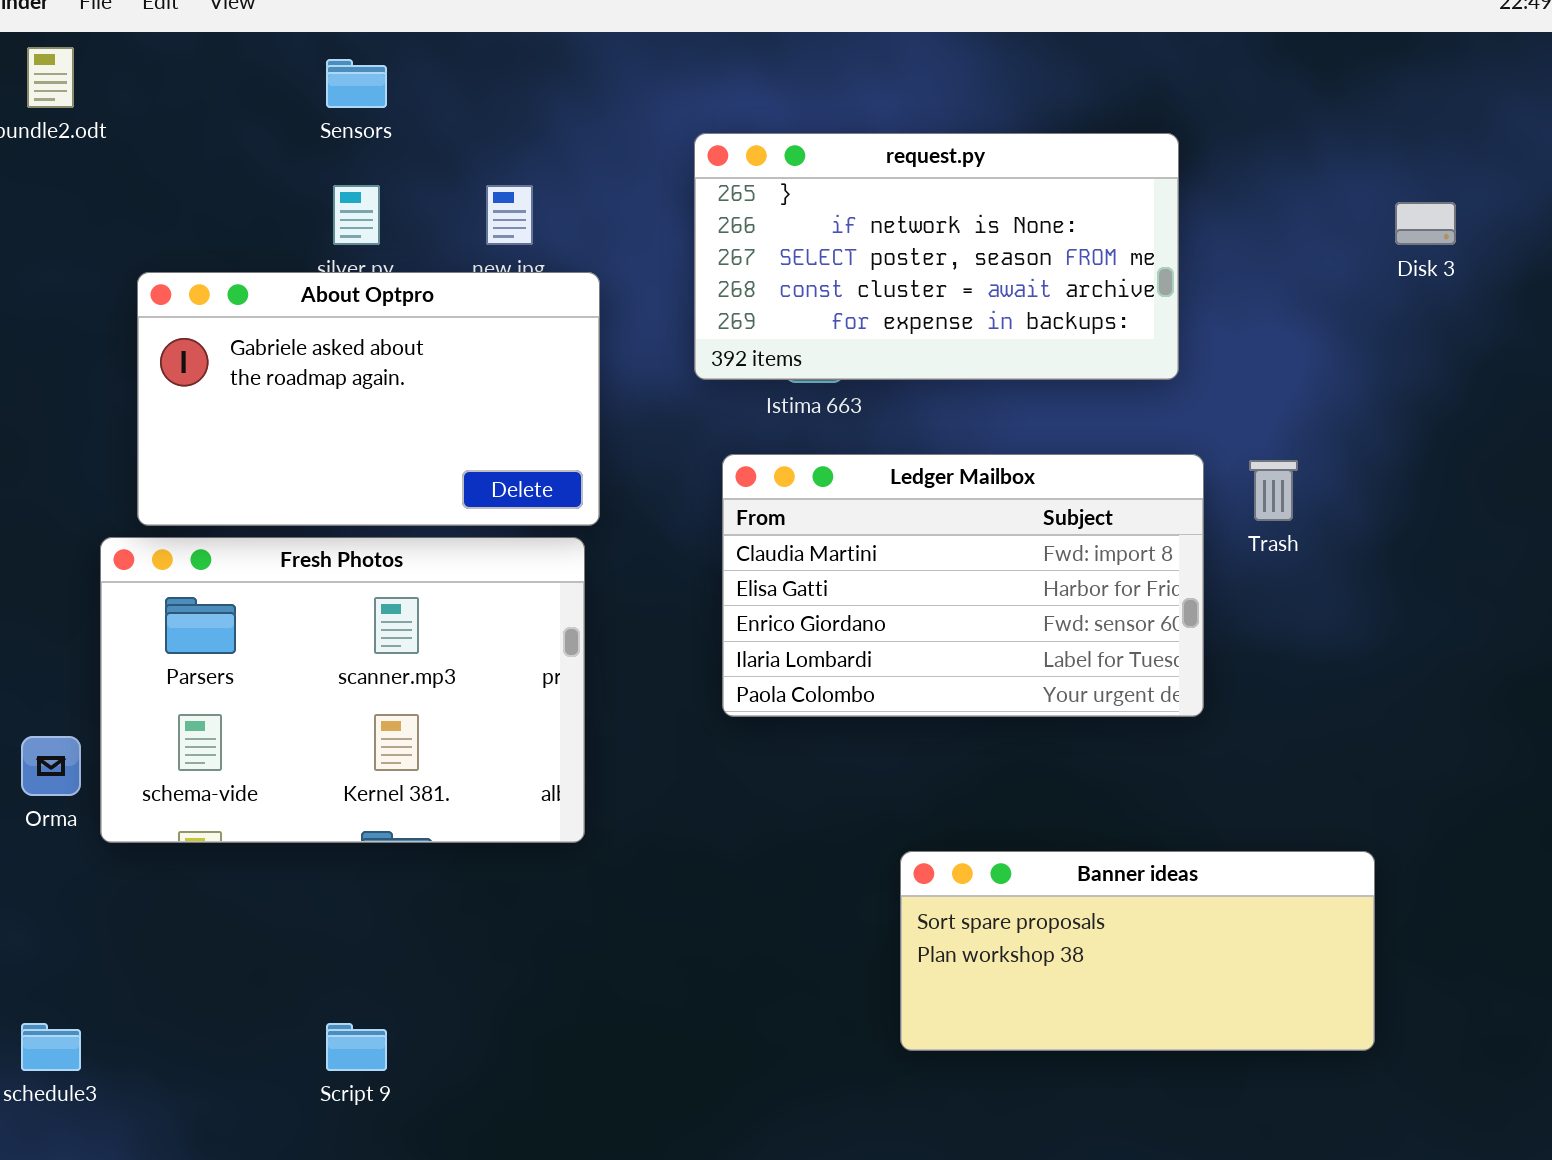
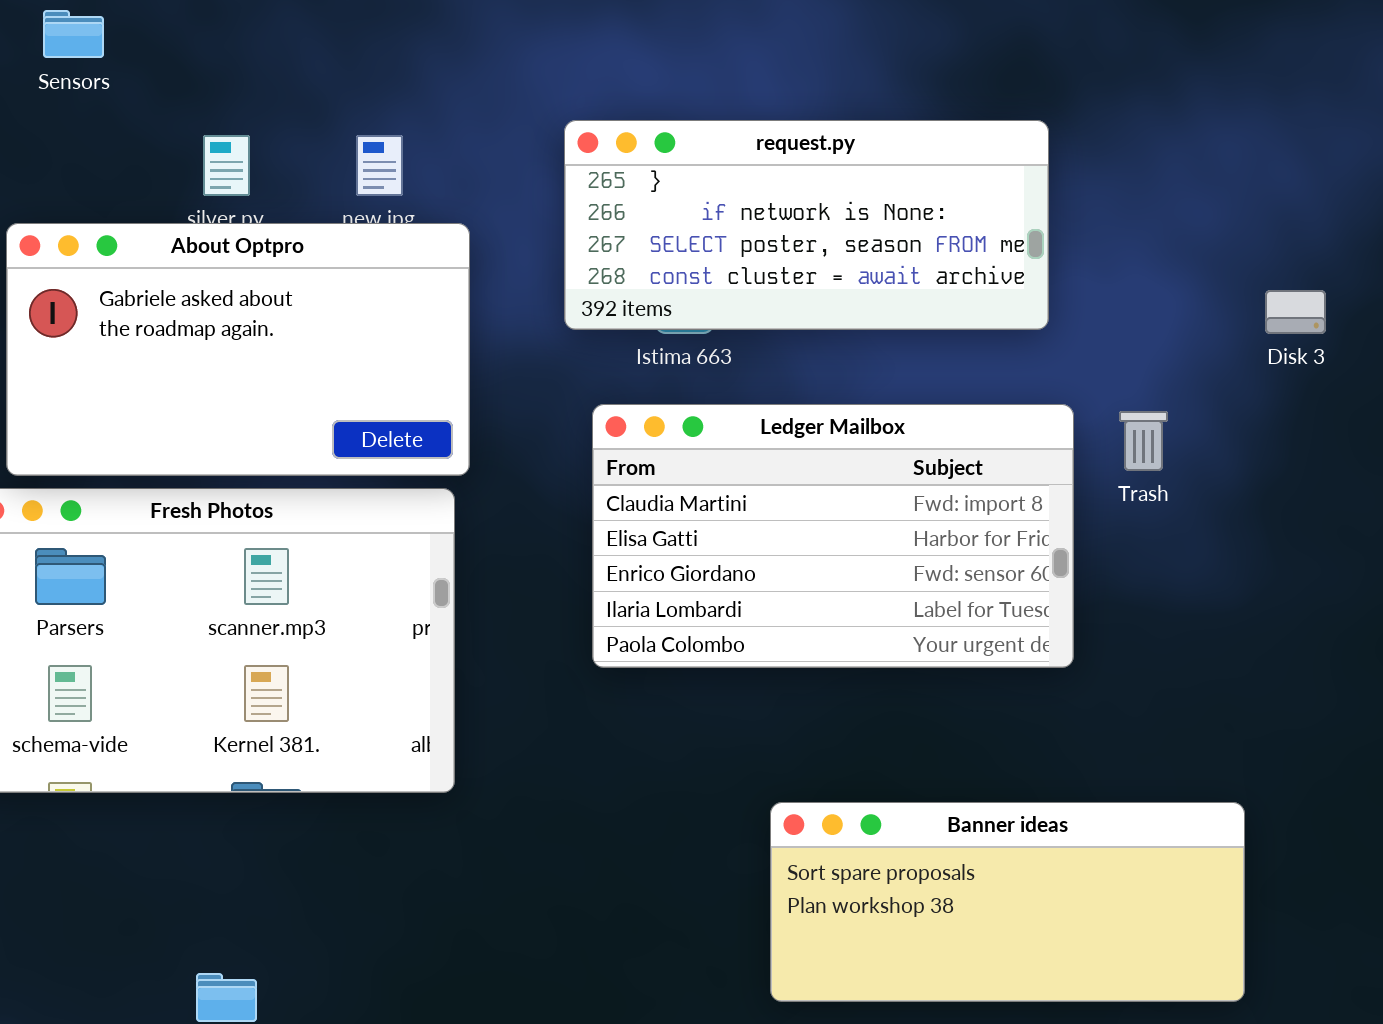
Sensors: [326,59,387,108] -> [43,10,104,58], moved
request.py: [694,133,1179,380] -> [564,120,1049,330], resized
Disk 3: [1395,202,1456,245] -> [1265,290,1326,334], moved

